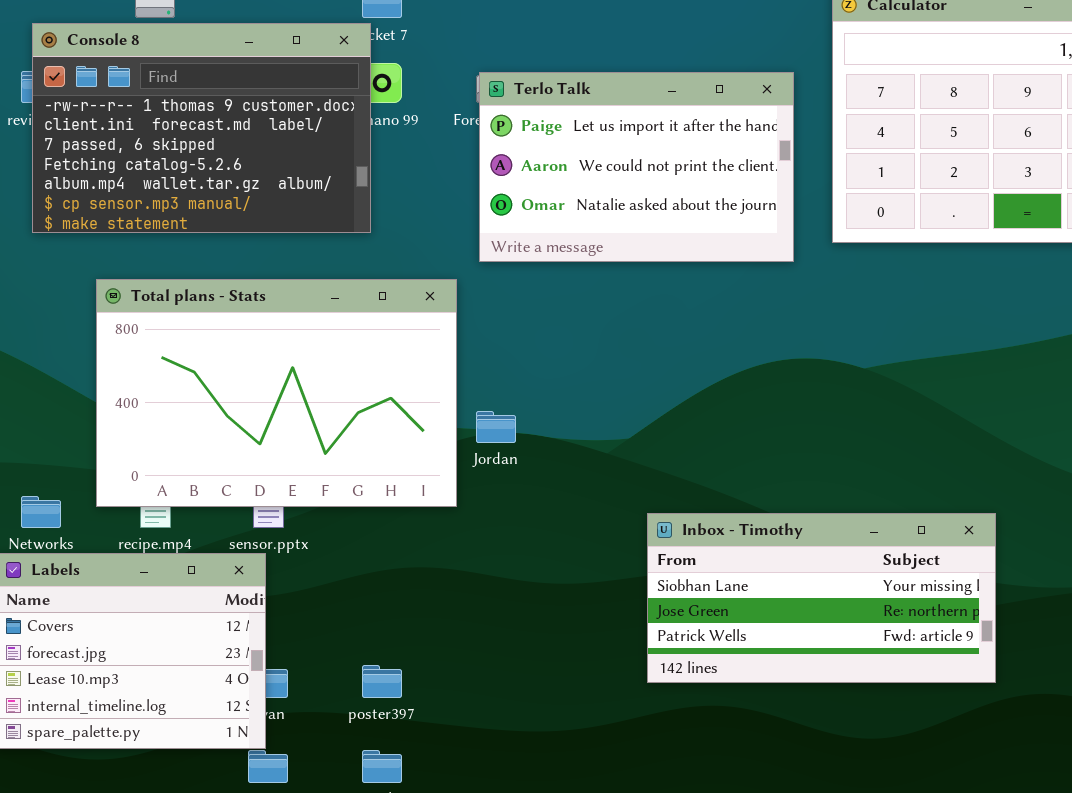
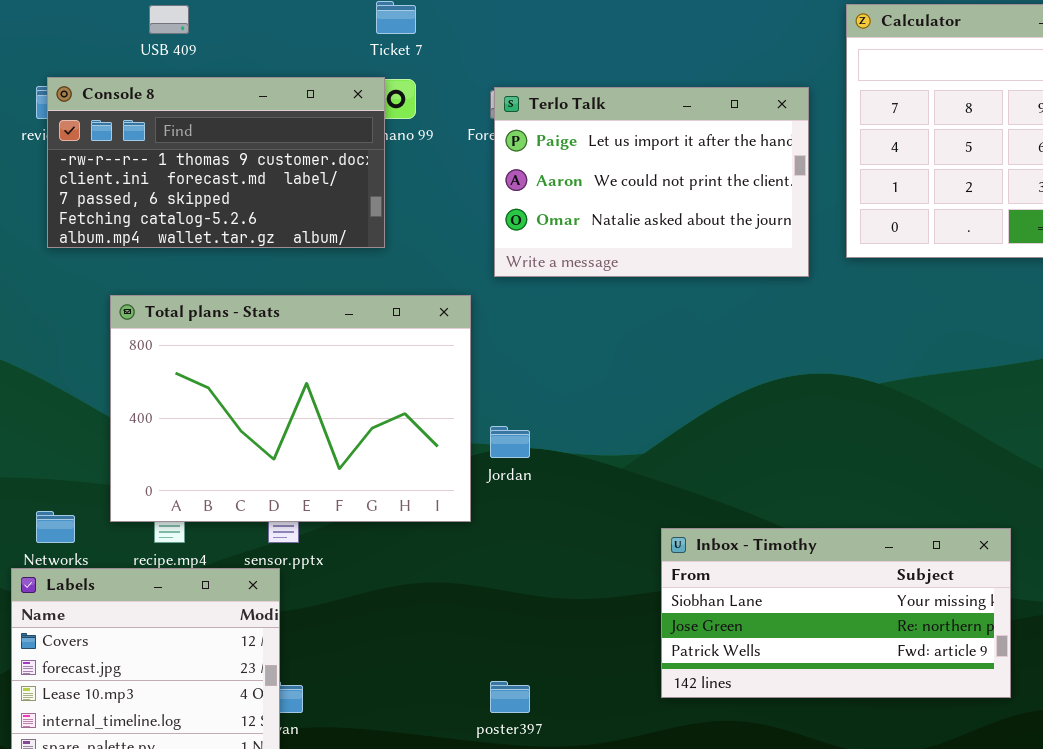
Console 8: [32,23,371,233] -> [47,77,385,248], resized
poster397: [362,665,402,698] -> [490,681,530,713], moved

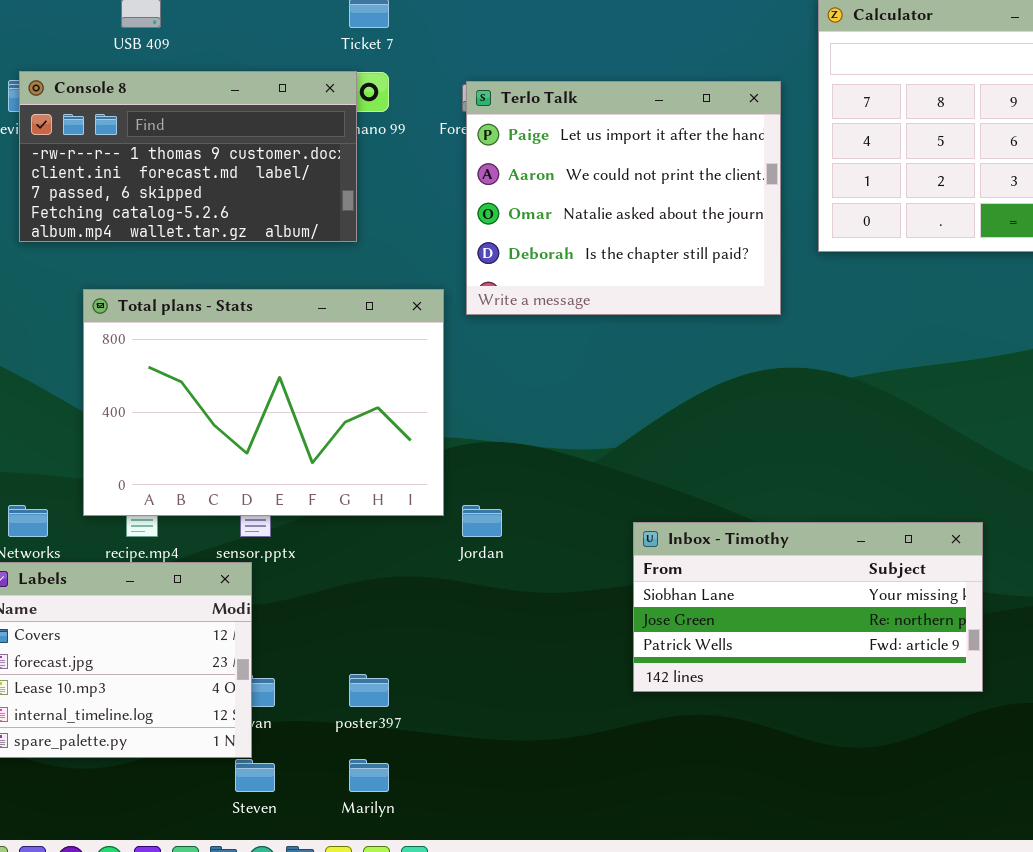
Terlo Talk: [494,87,809,277] -> [466,81,781,315], resized
Jordan: [490,426,530,458] -> [462,505,502,537], moved
poster397: [490,681,530,713] -> [349,674,389,707], moved

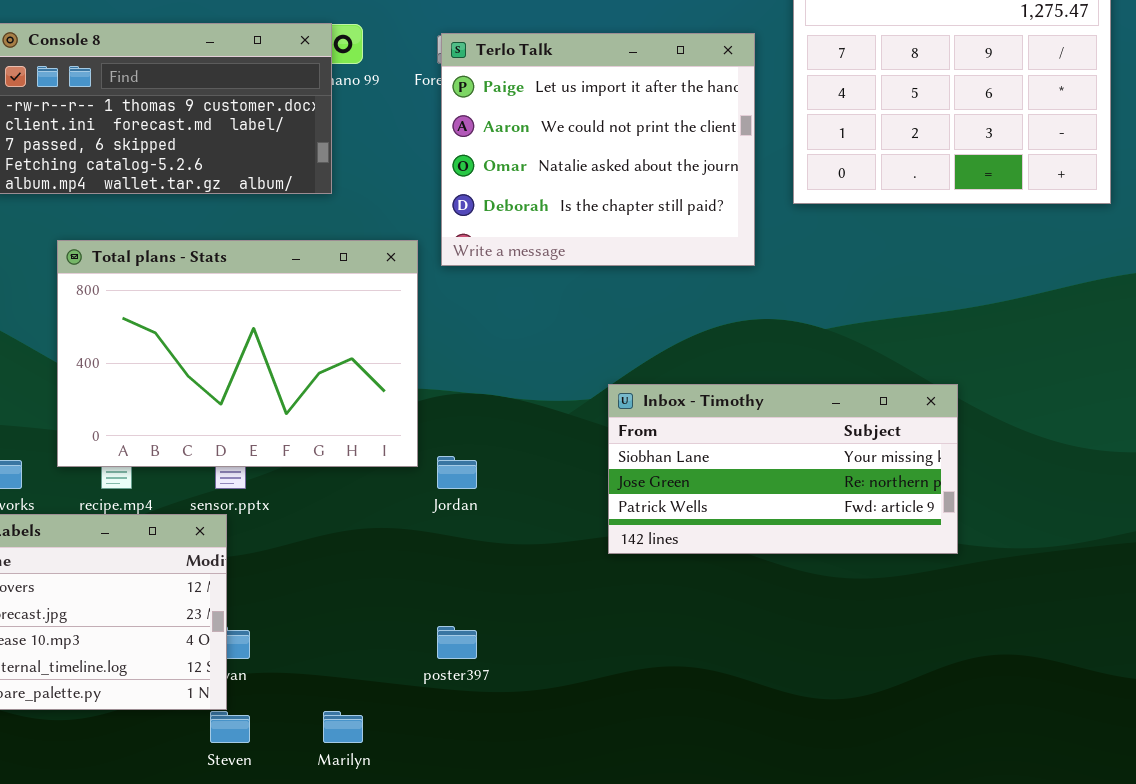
Inbox - Timothy: [633,522,983,692] -> [608,384,958,554], moved
poster397: [349,674,389,707] -> [437,626,477,659], moved

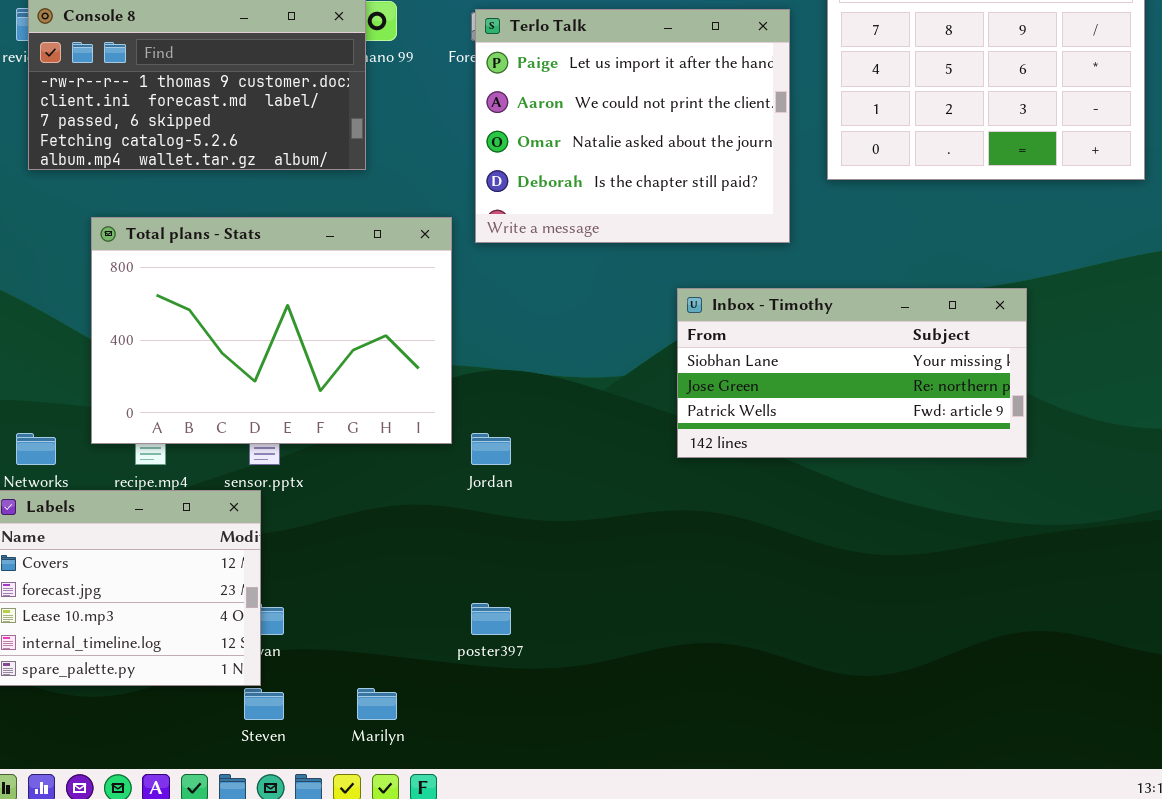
Inbox - Timothy: [608,384,958,554] -> [677,288,1027,458], moved

